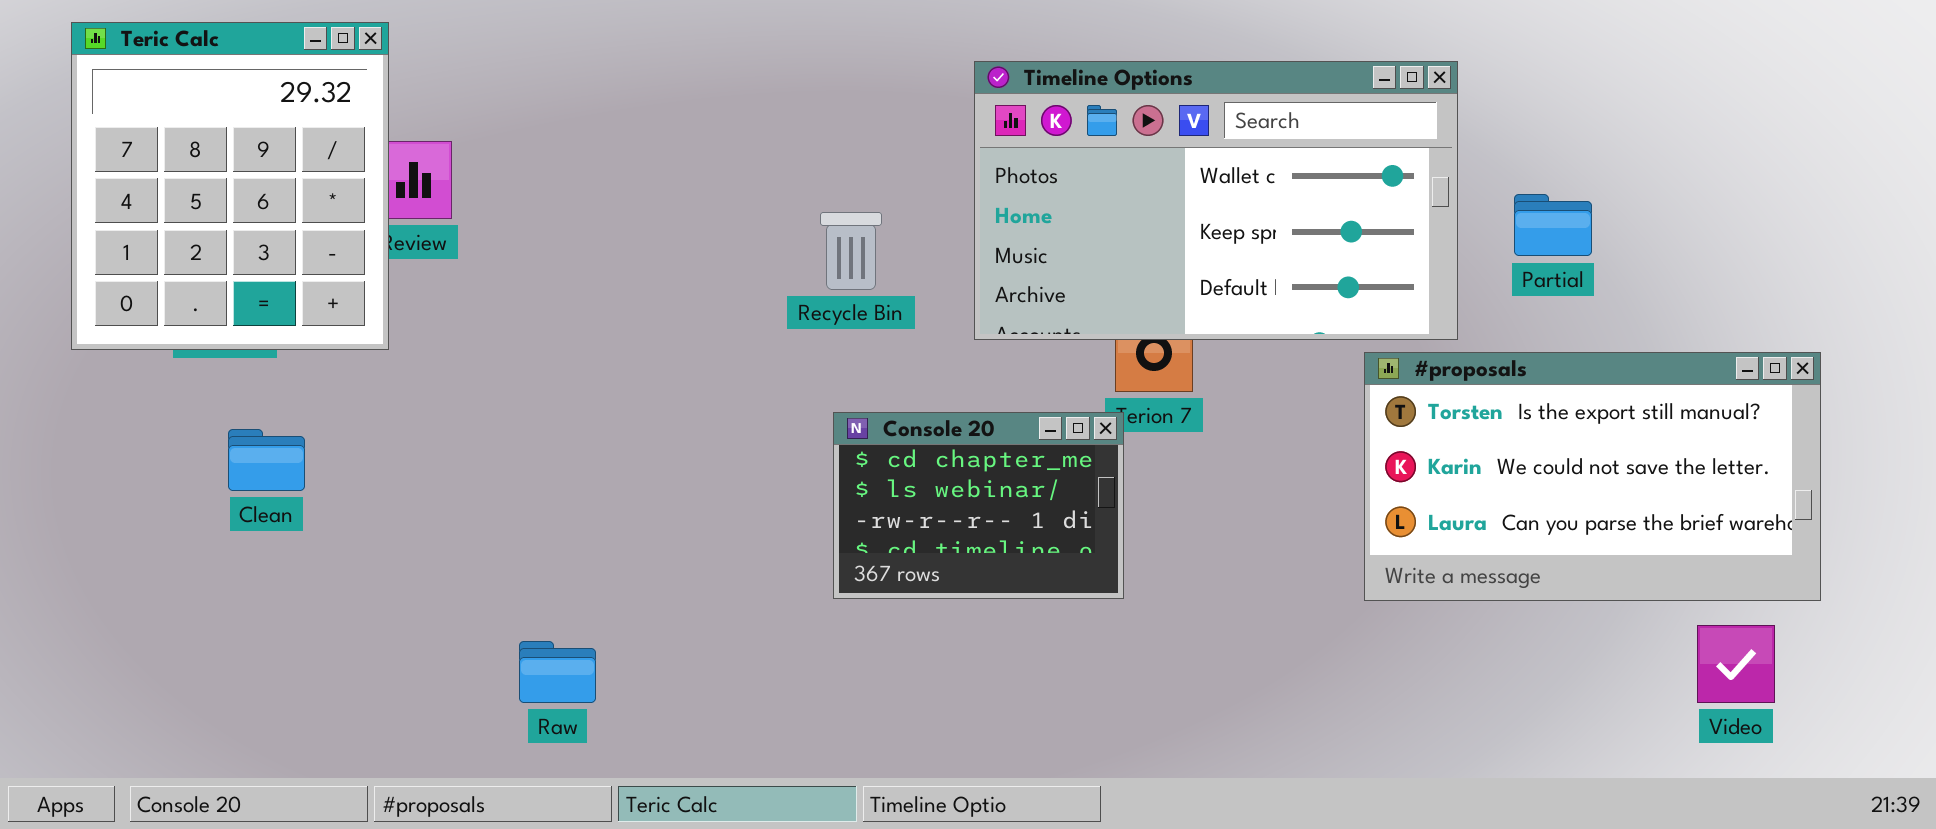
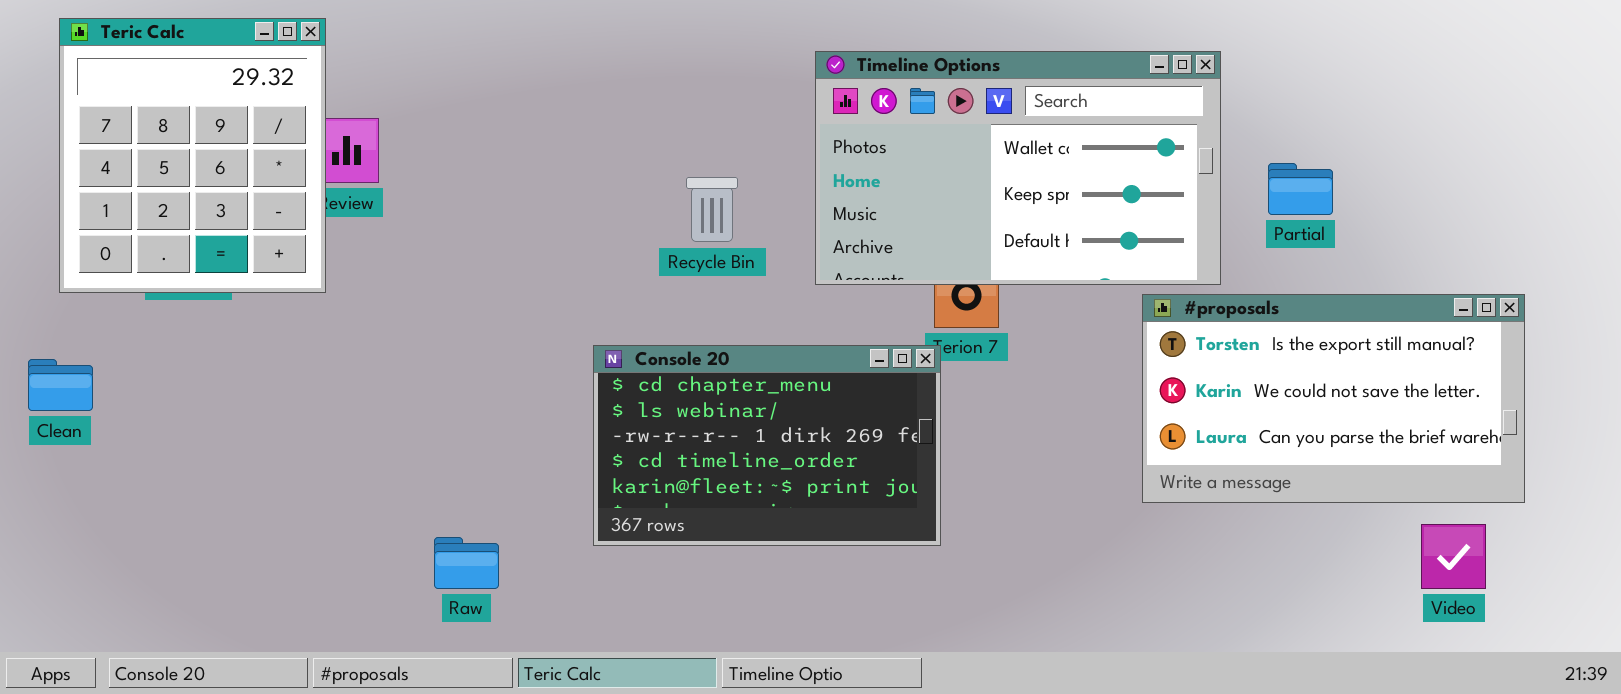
Console 20: [833,412,1124,599] -> [593,345,941,546], resized
Clean: [228,429,305,491] -> [28,359,93,411], moved

